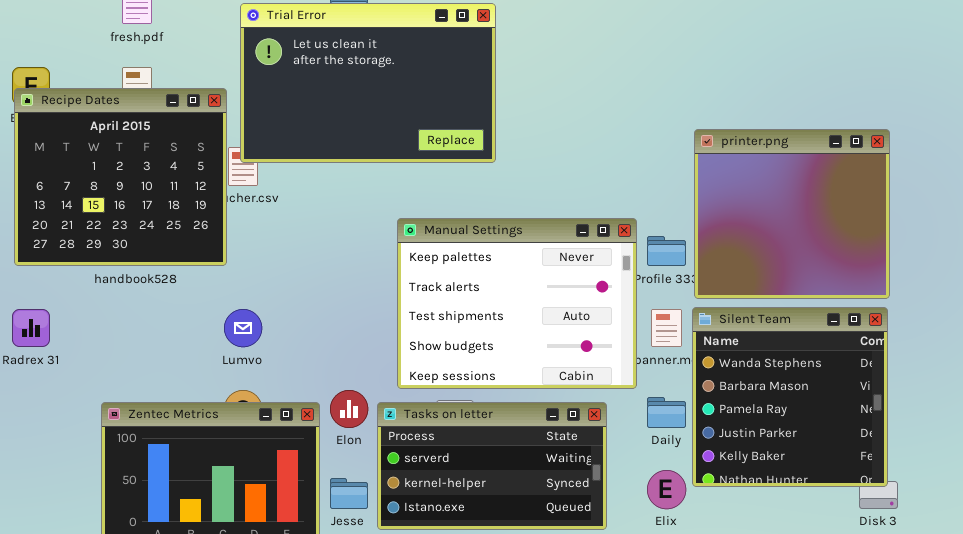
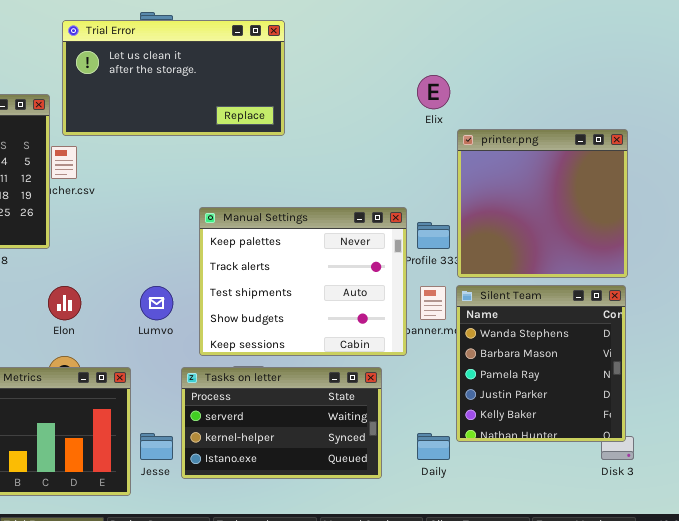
Trial Error: [240,3,496,163] -> [62,20,285,136], resized
Lumvo: [224,309,262,347] -> [140,286,173,320], moved
Elon: [330,390,368,428] -> [48,286,81,320], moved
Daily: [647,397,686,428] -> [417,433,450,460], moved
Elix: [647,470,686,509] -> [417,75,450,109], moved

